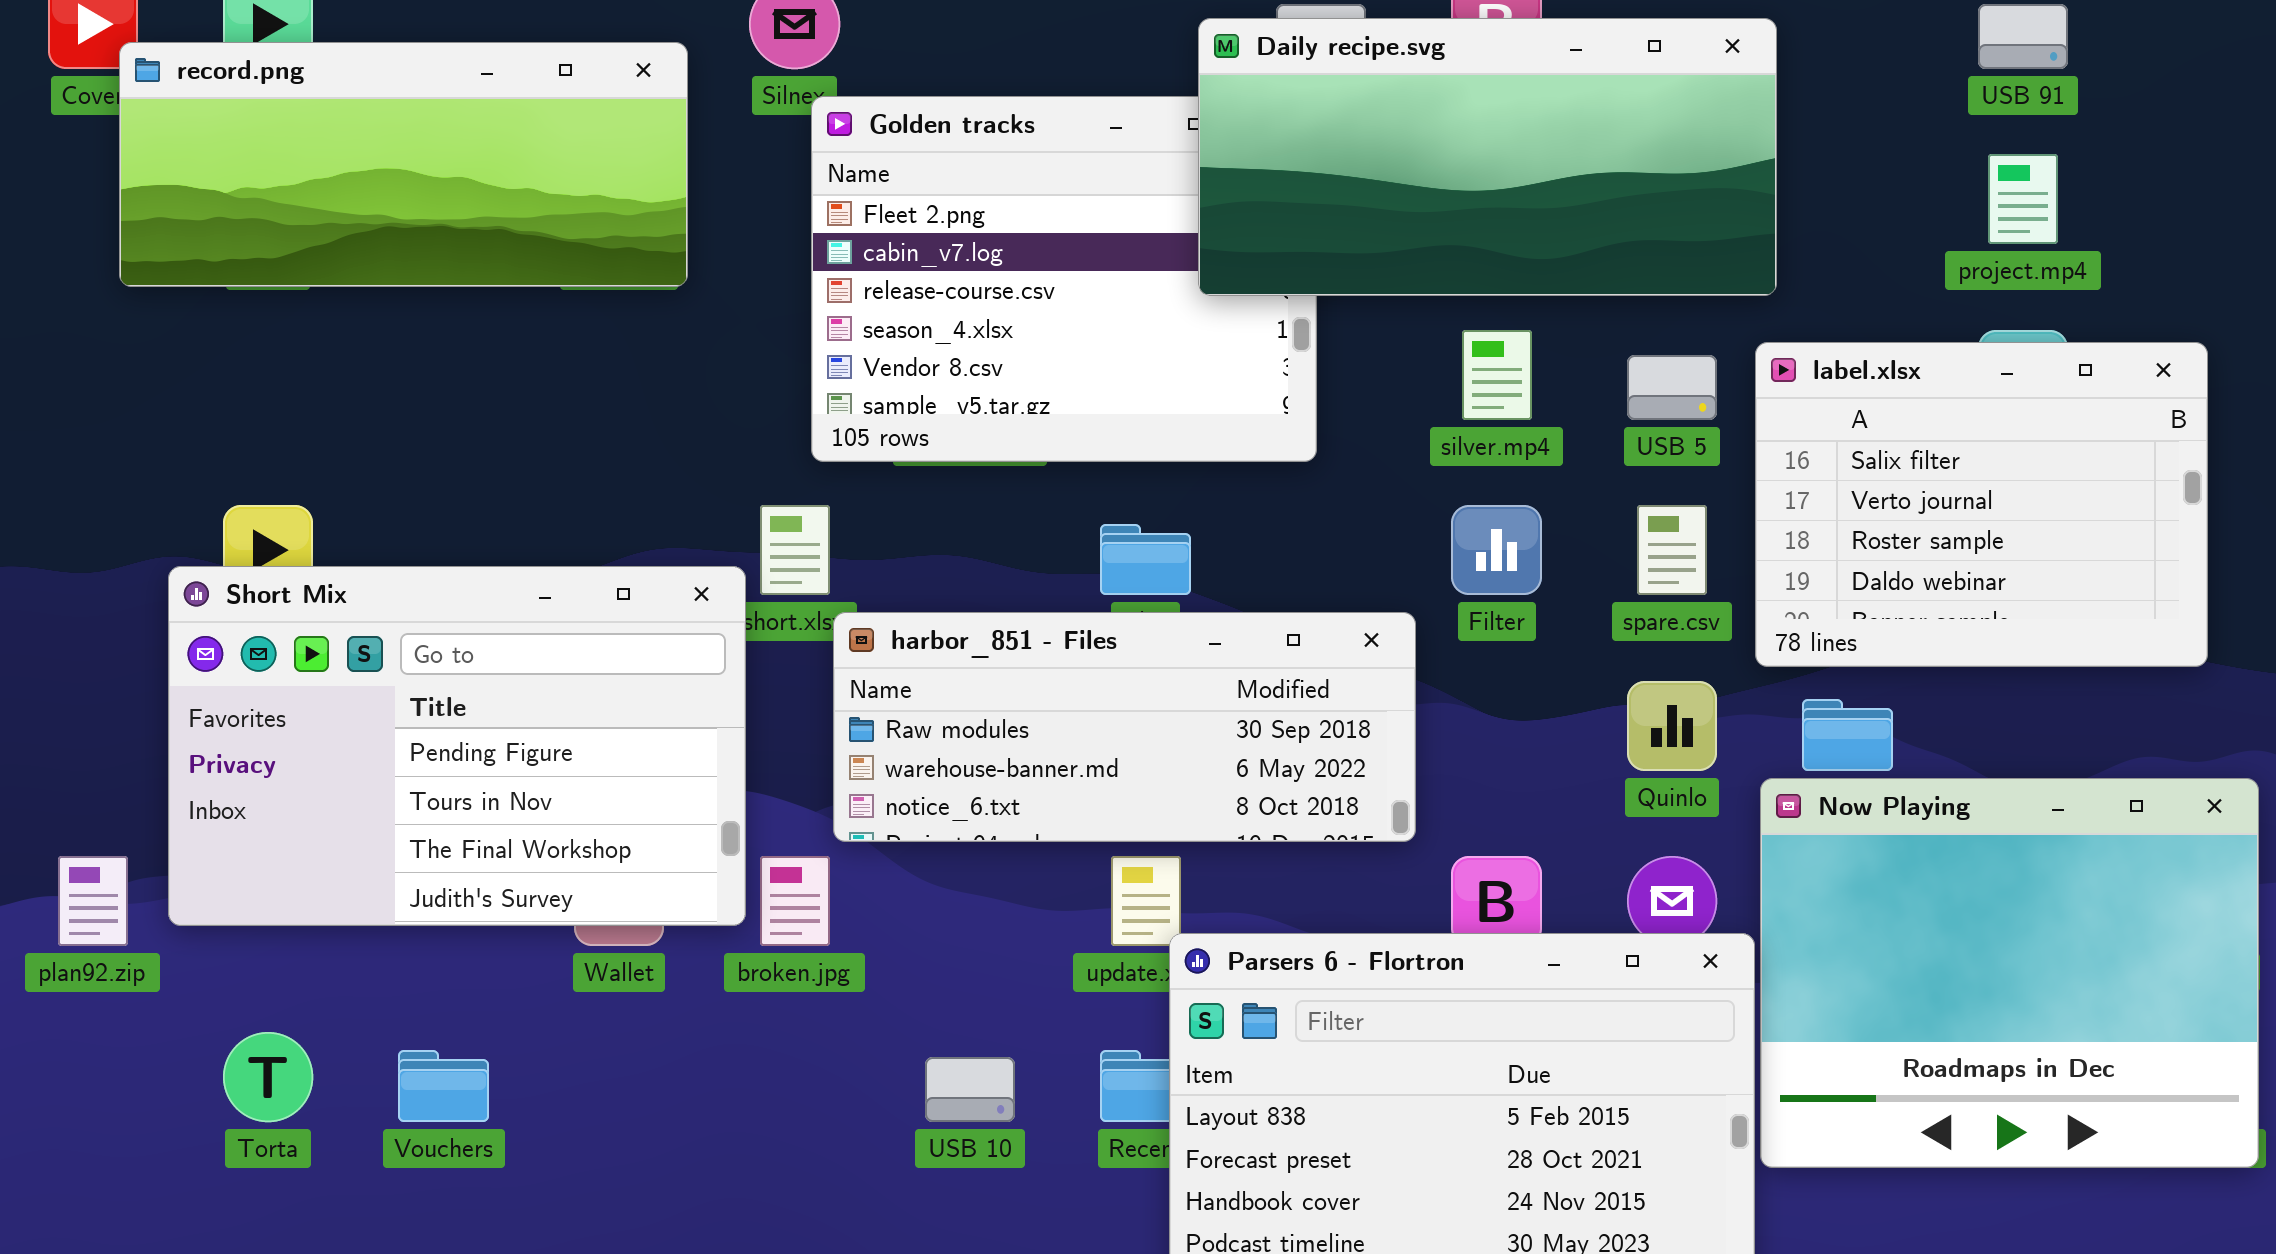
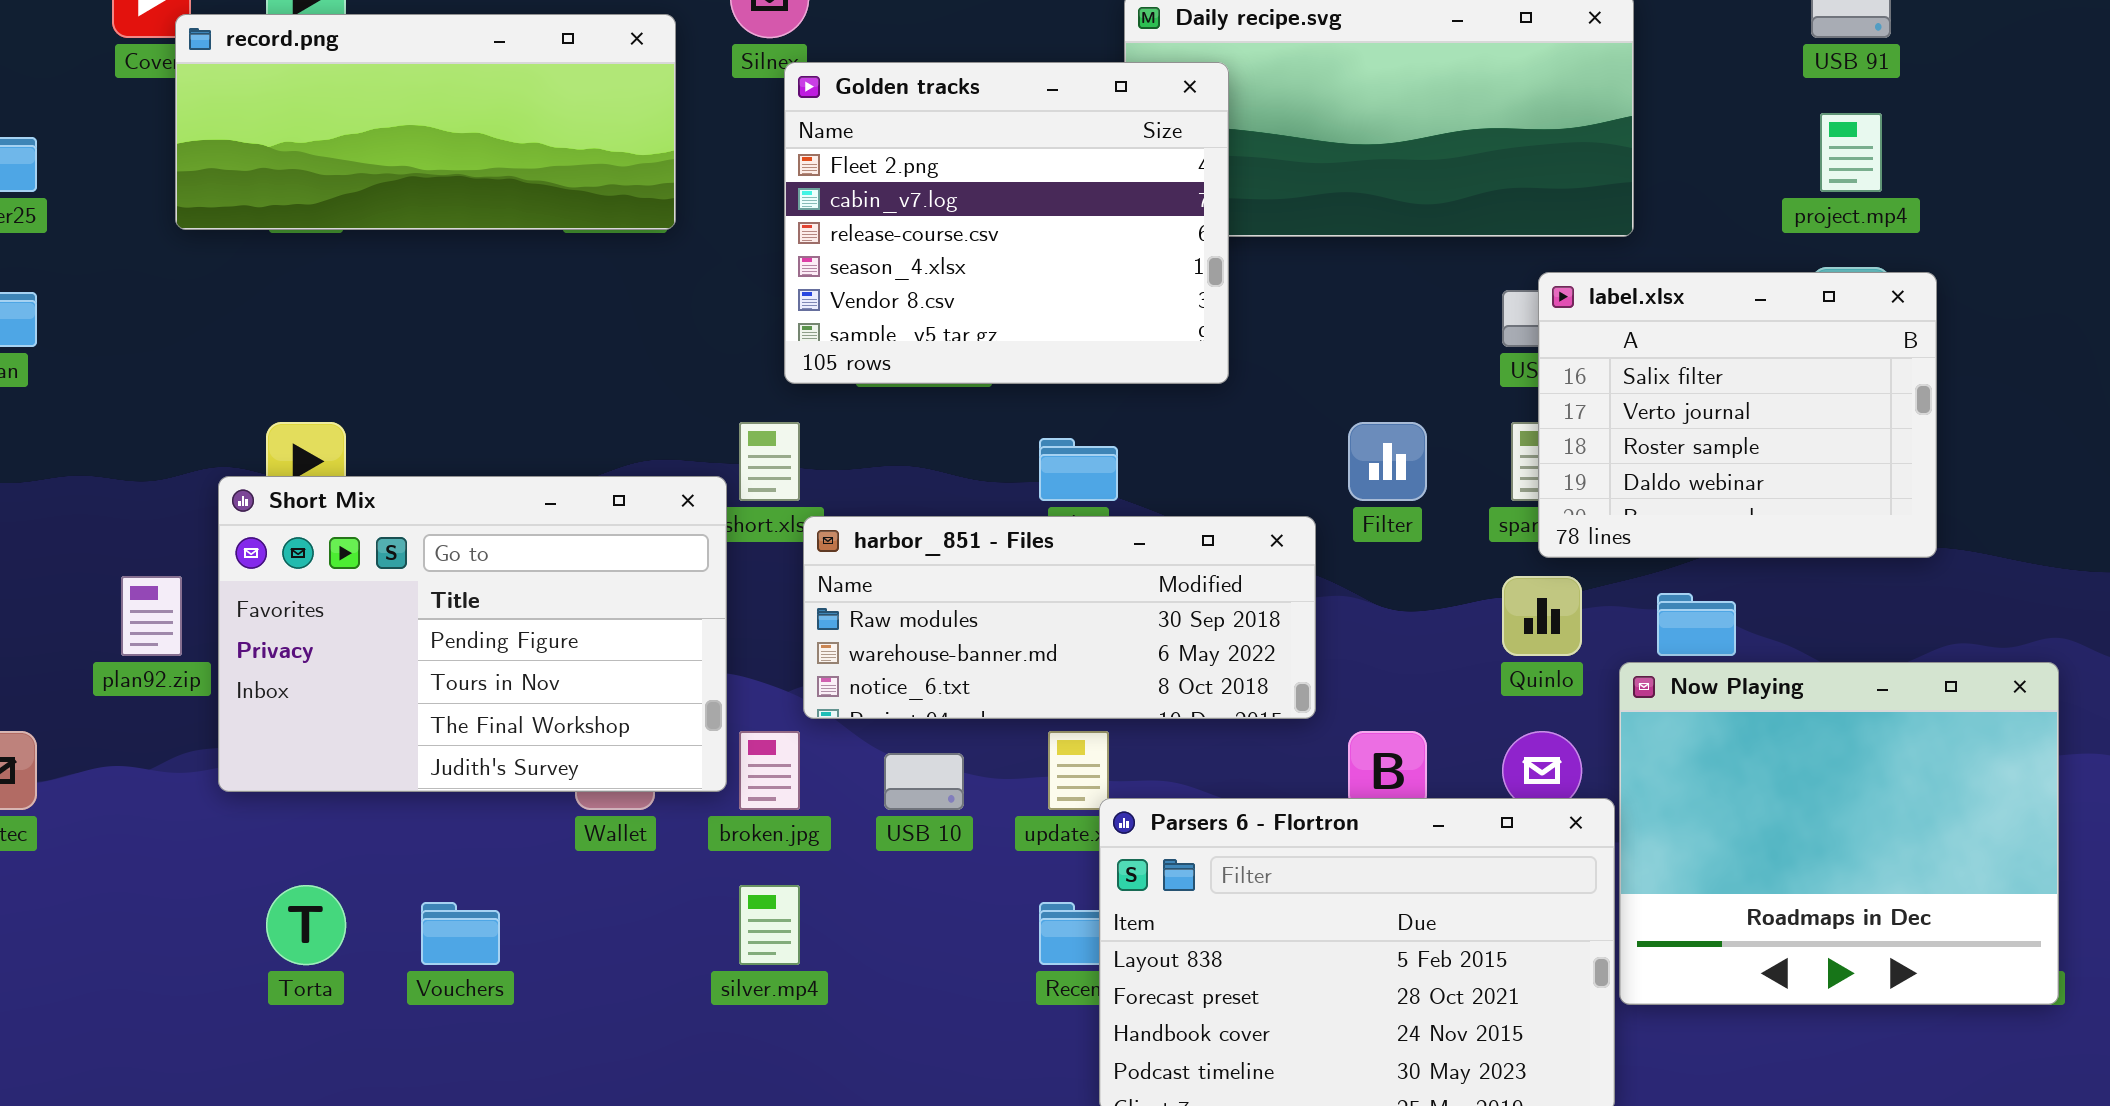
Golden tracks: [811,96,1317,462] -> [784,62,1229,384], raised
silver.mp4: [1462,330,1532,420] -> [739,885,800,965], moved
label.xlsx: [1755,342,2208,667] -> [1538,272,1937,558], moved
plan92.zip: [58,856,128,946] -> [121,576,182,656], moved
USB 10: [925,1057,1015,1122] -> [884,753,964,810], moved

